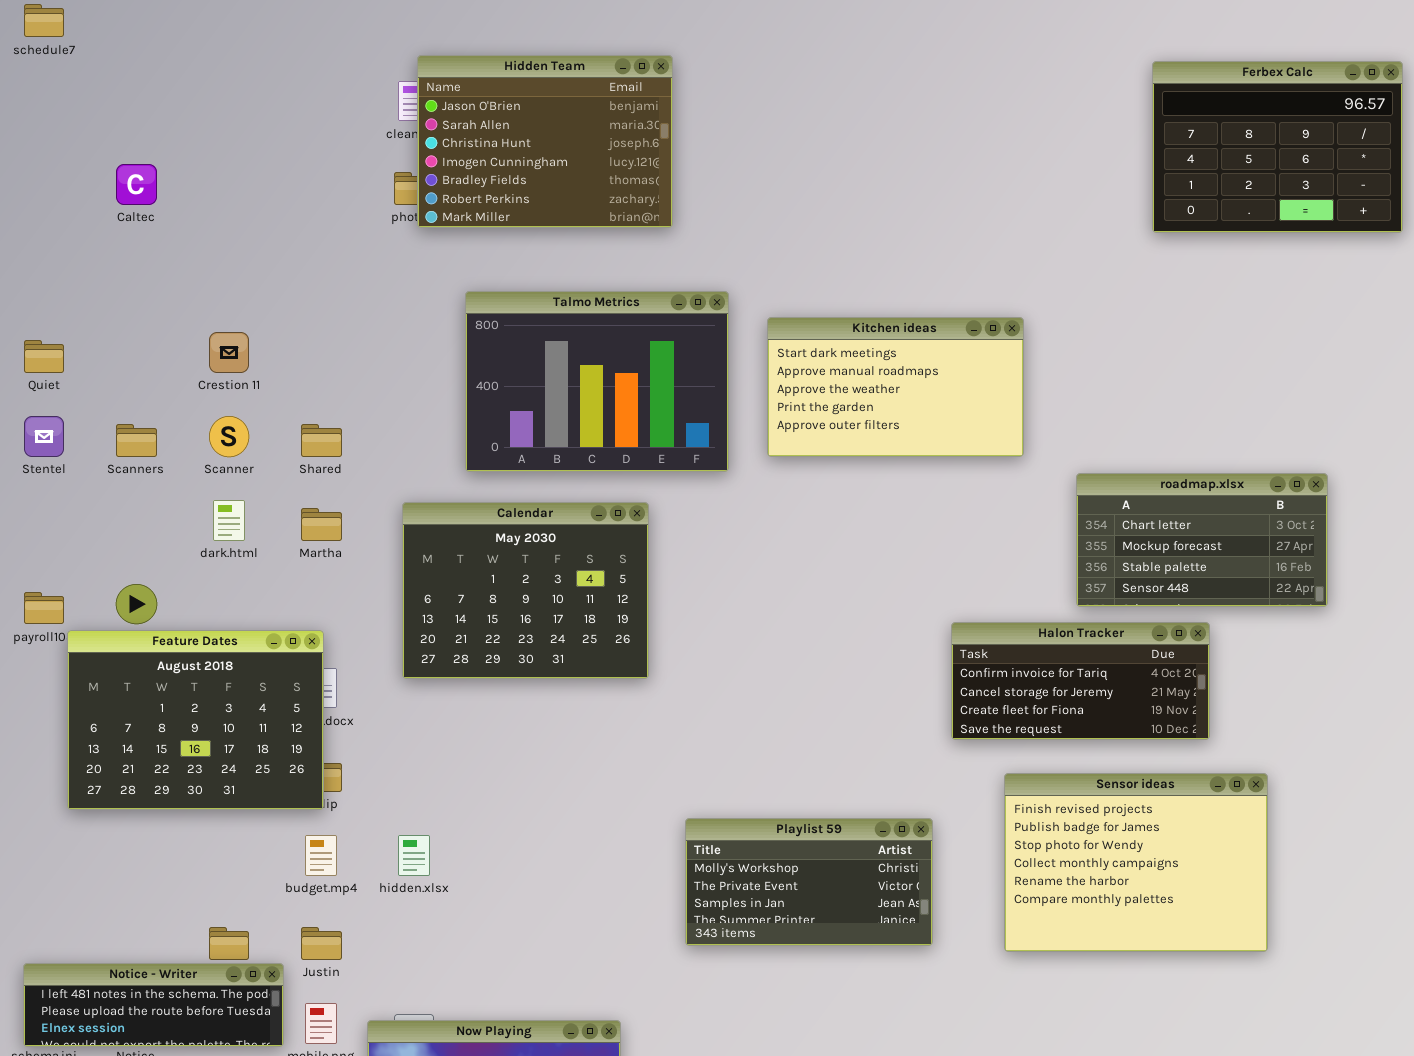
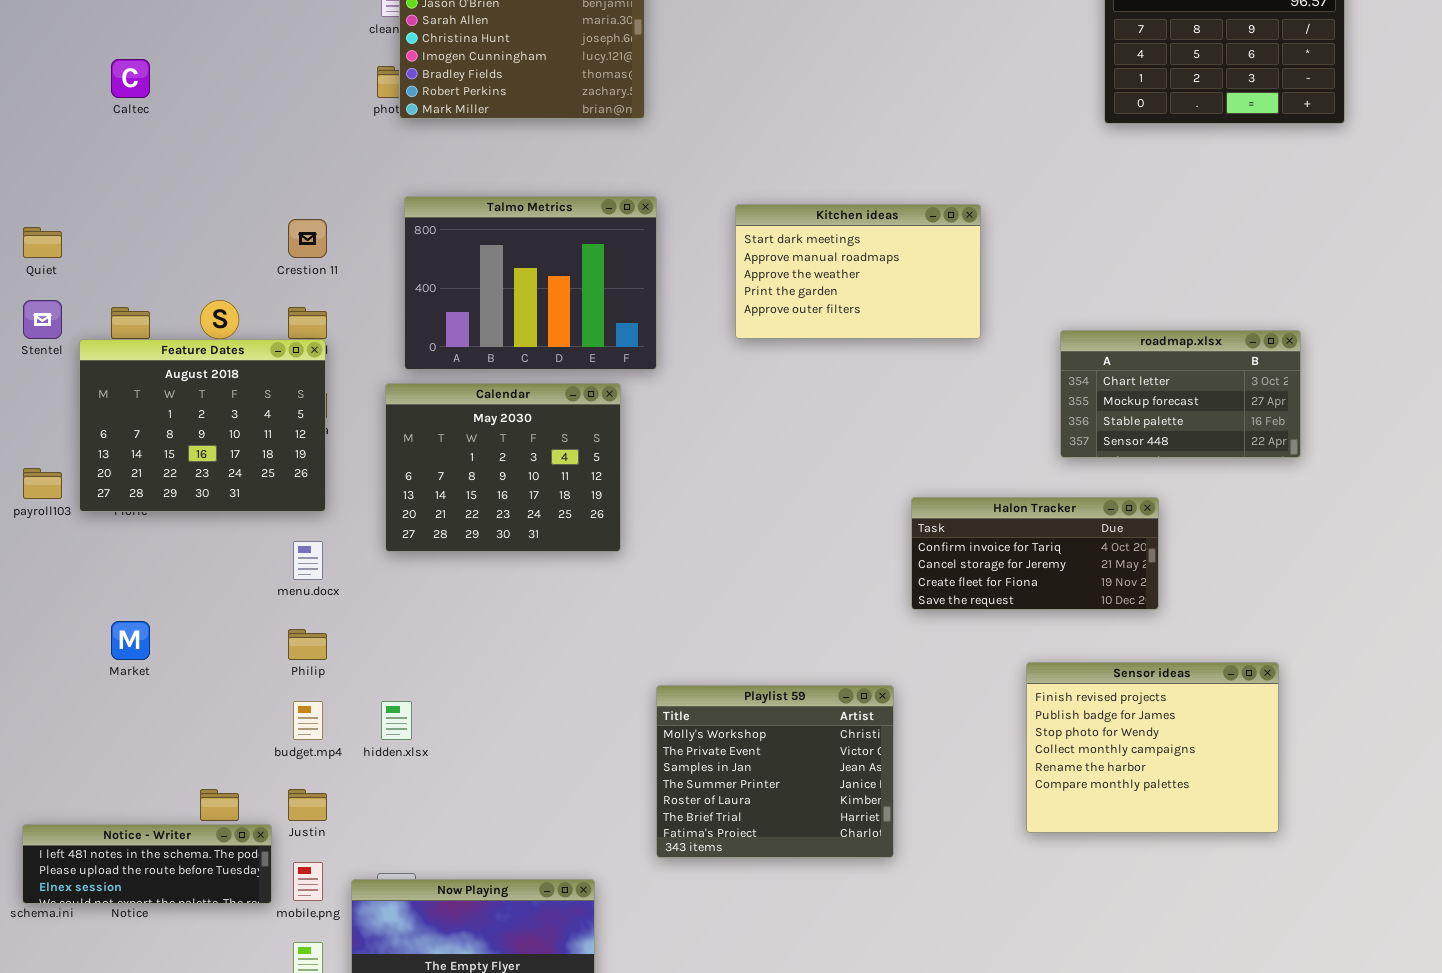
Talmo Metrics: [465,291,729,472] -> [404,196,657,370], moved
Crestion 11: [209,332,249,373] -> [288,219,327,258], moved
roadmap.xlsx: [1076,473,1328,607] -> [1060,330,1301,458], moved
Feature Dates: [67,630,324,810] -> [79,339,326,512], moved
Sensor ideas: [1004,773,1268,952] -> [1026,662,1279,833], moved
Playlist 59: [685,818,933,946] -> [656,685,894,858], resized

